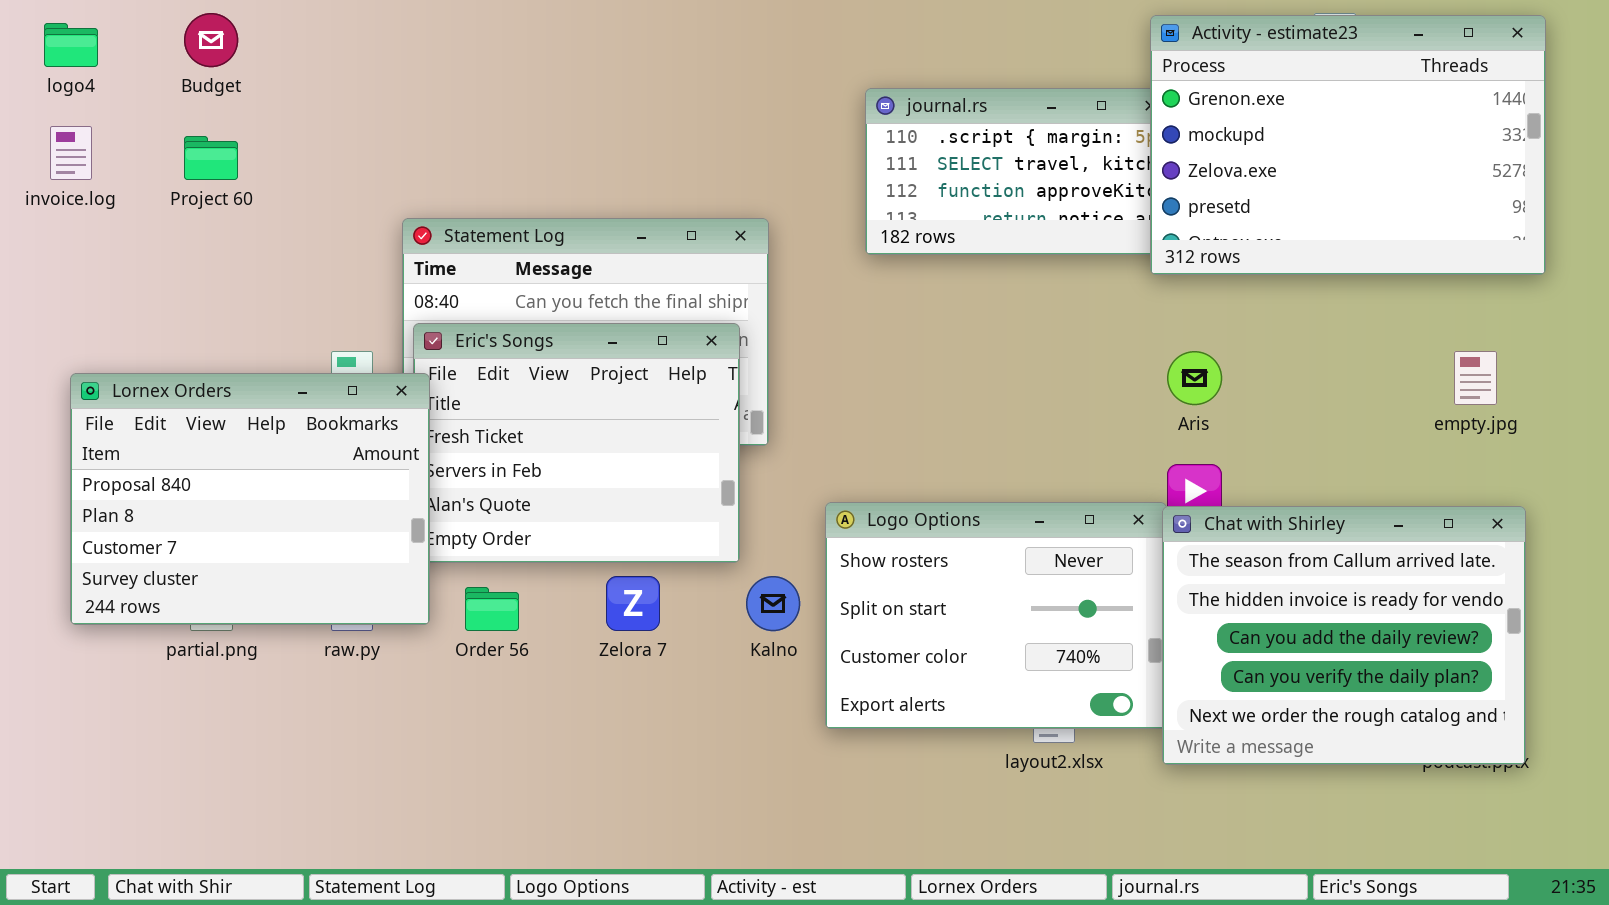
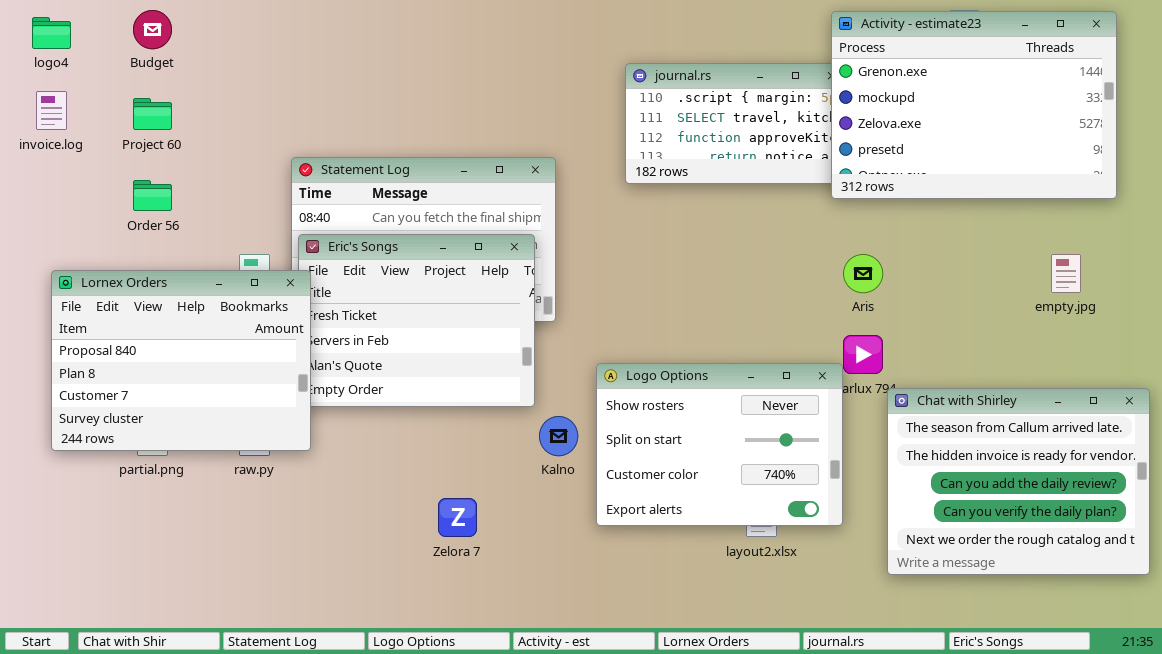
Chat with Shirley: [1162,506,1526,765] -> [887,388,1150,575], moved
Zelora 7: [606,576,660,631] -> [438,498,477,537], moved
Order 56: [465,587,519,631] -> [133,180,172,211], moved

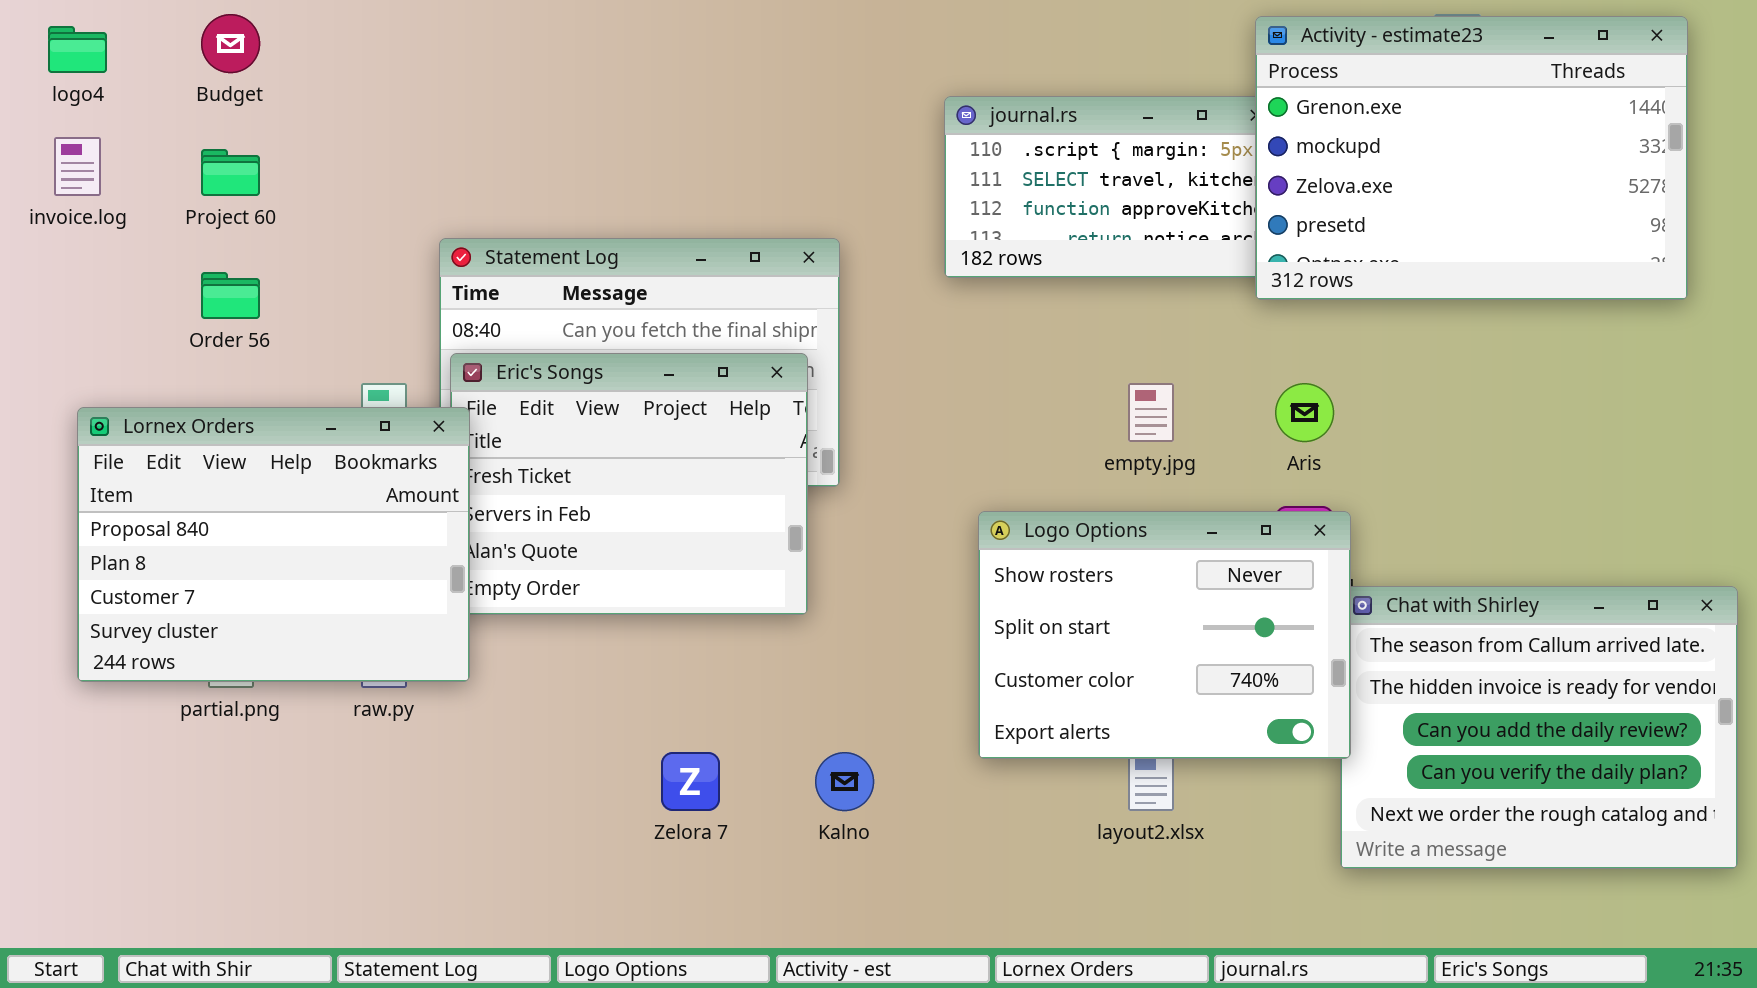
empty.jpg: [1051,254,1081,293] -> [1128,383,1174,442], moved
Logo Options: [596,363,843,526] -> [978,511,1351,759], moved
Kalno: [539,416,578,456] -> [815,752,874,811], moved

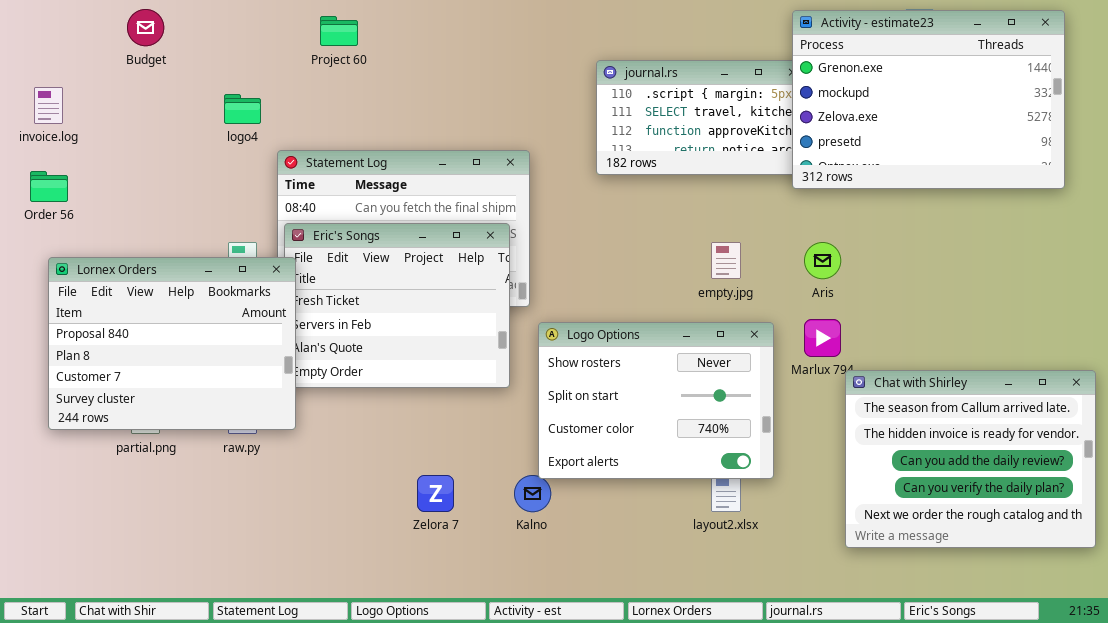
logo4: [48,26,107,73] -> [224,94,261,124], moved
Project 60: [201,149,260,196] -> [320,16,358,46], moved
Order 56: [201,272,260,319] -> [30,171,68,202], moved
Logo Options: [978,511,1351,759] -> [538,322,774,479], moved

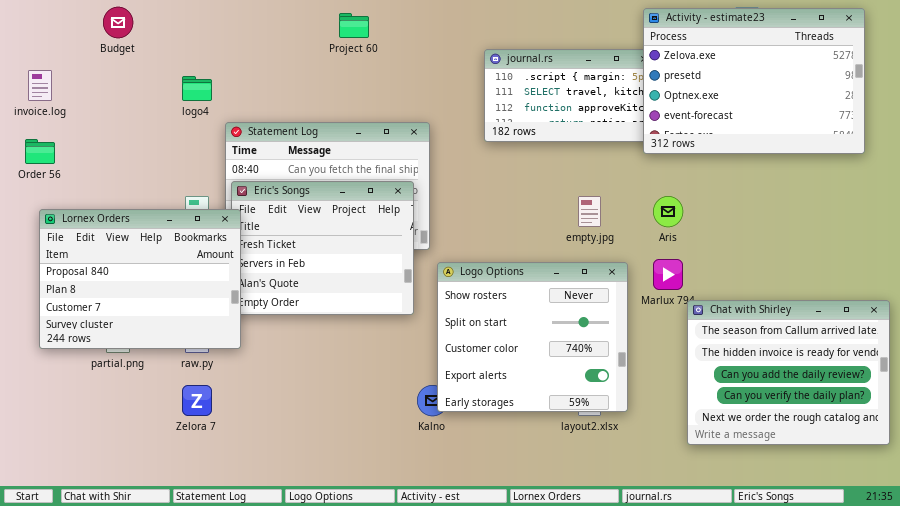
Activity - estimate23: [792,10,1065,189] -> [643,8,865,154], scrolled down 2 rows
Project 60: [320,16,358,46] -> [339,13,369,38], moved
Logo Options: [538,322,774,479] -> [437,262,628,412], resized
Zelora 7: [417,475,454,512] -> [182,385,212,416], moved

